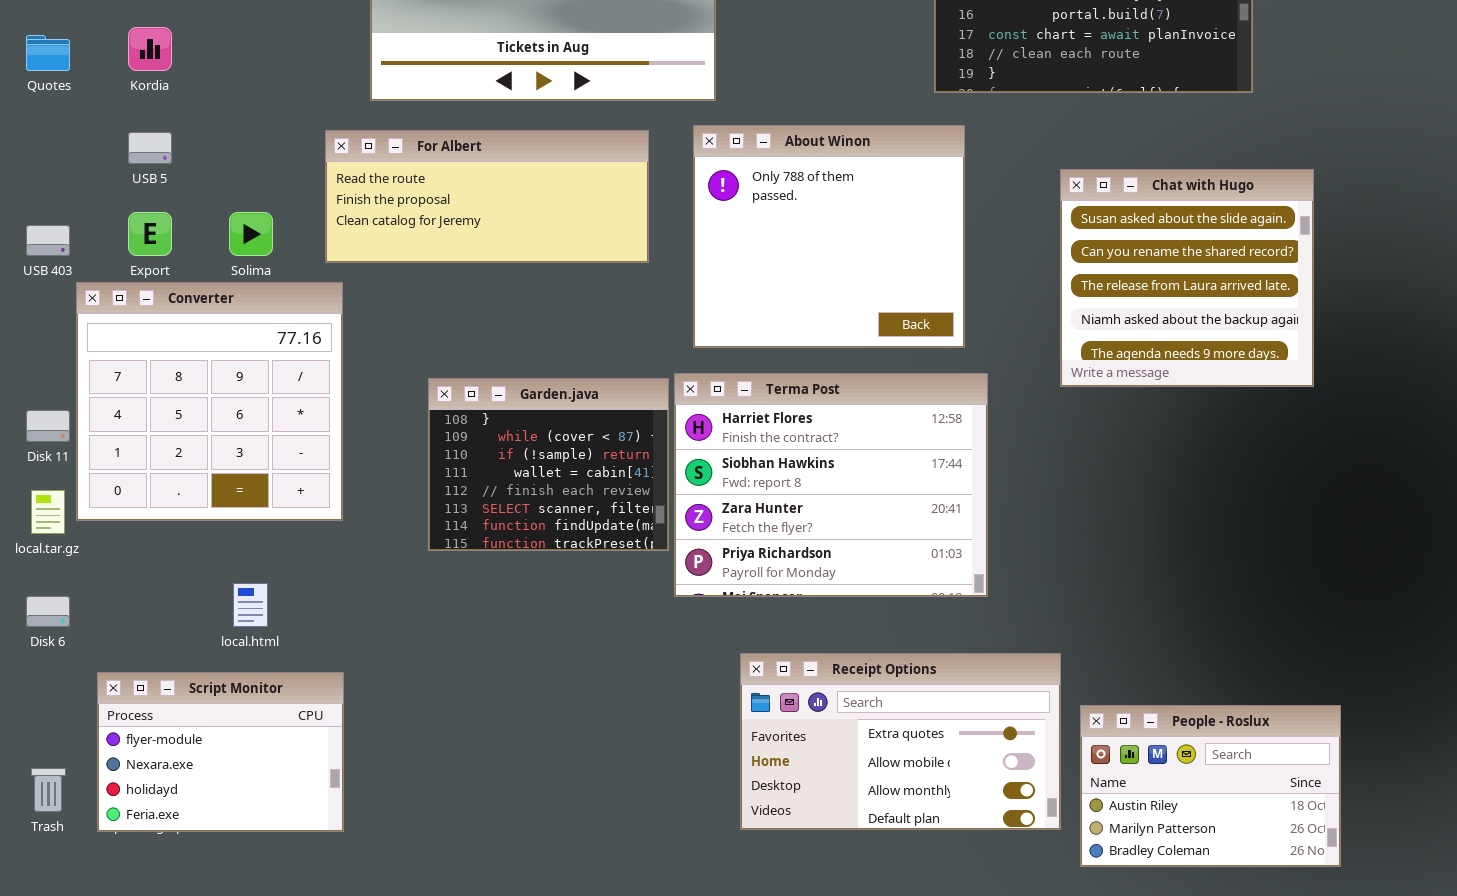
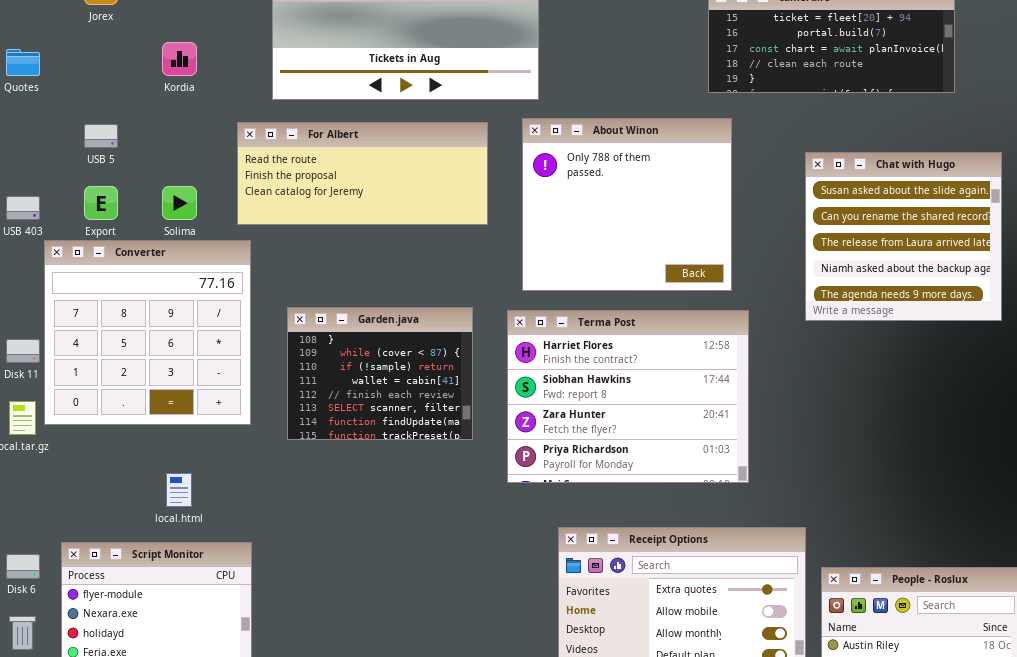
Kordia: [128,27,172,71] -> [162,42,197,76], moved
Garden.java: [428,378,669,551] -> [287,307,473,440], moved
Disk 6: [26,596,70,627] -> [6,554,40,579], moved

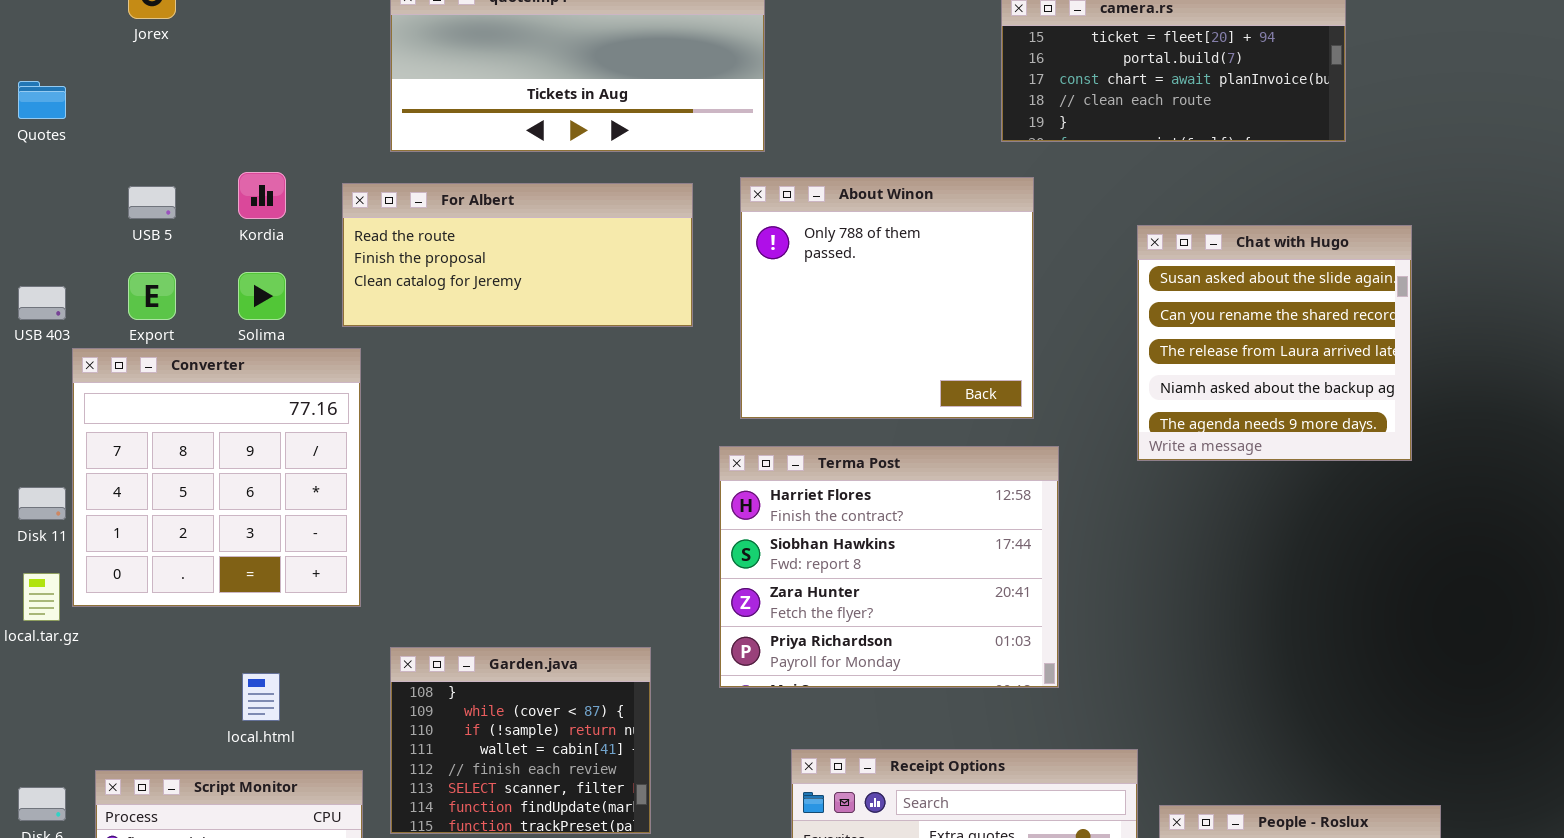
Kordia: [162,42,197,76] -> [238,172,286,219], moved
Garden.java: [287,307,473,440] -> [390,647,651,834], moved

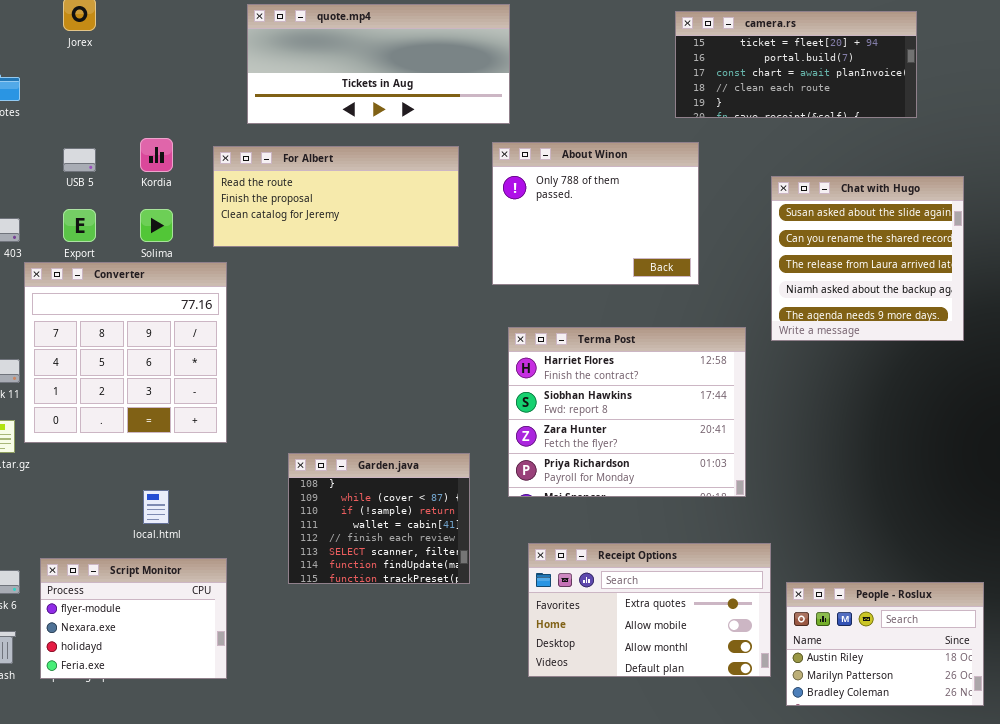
About Winon: [740,177,1034,419] -> [492,142,699,285], resized
Terma Post: [719,446,1059,688] -> [508,327,746,497], moved
Garden.java: [390,647,651,834] -> [288,453,470,584], moved

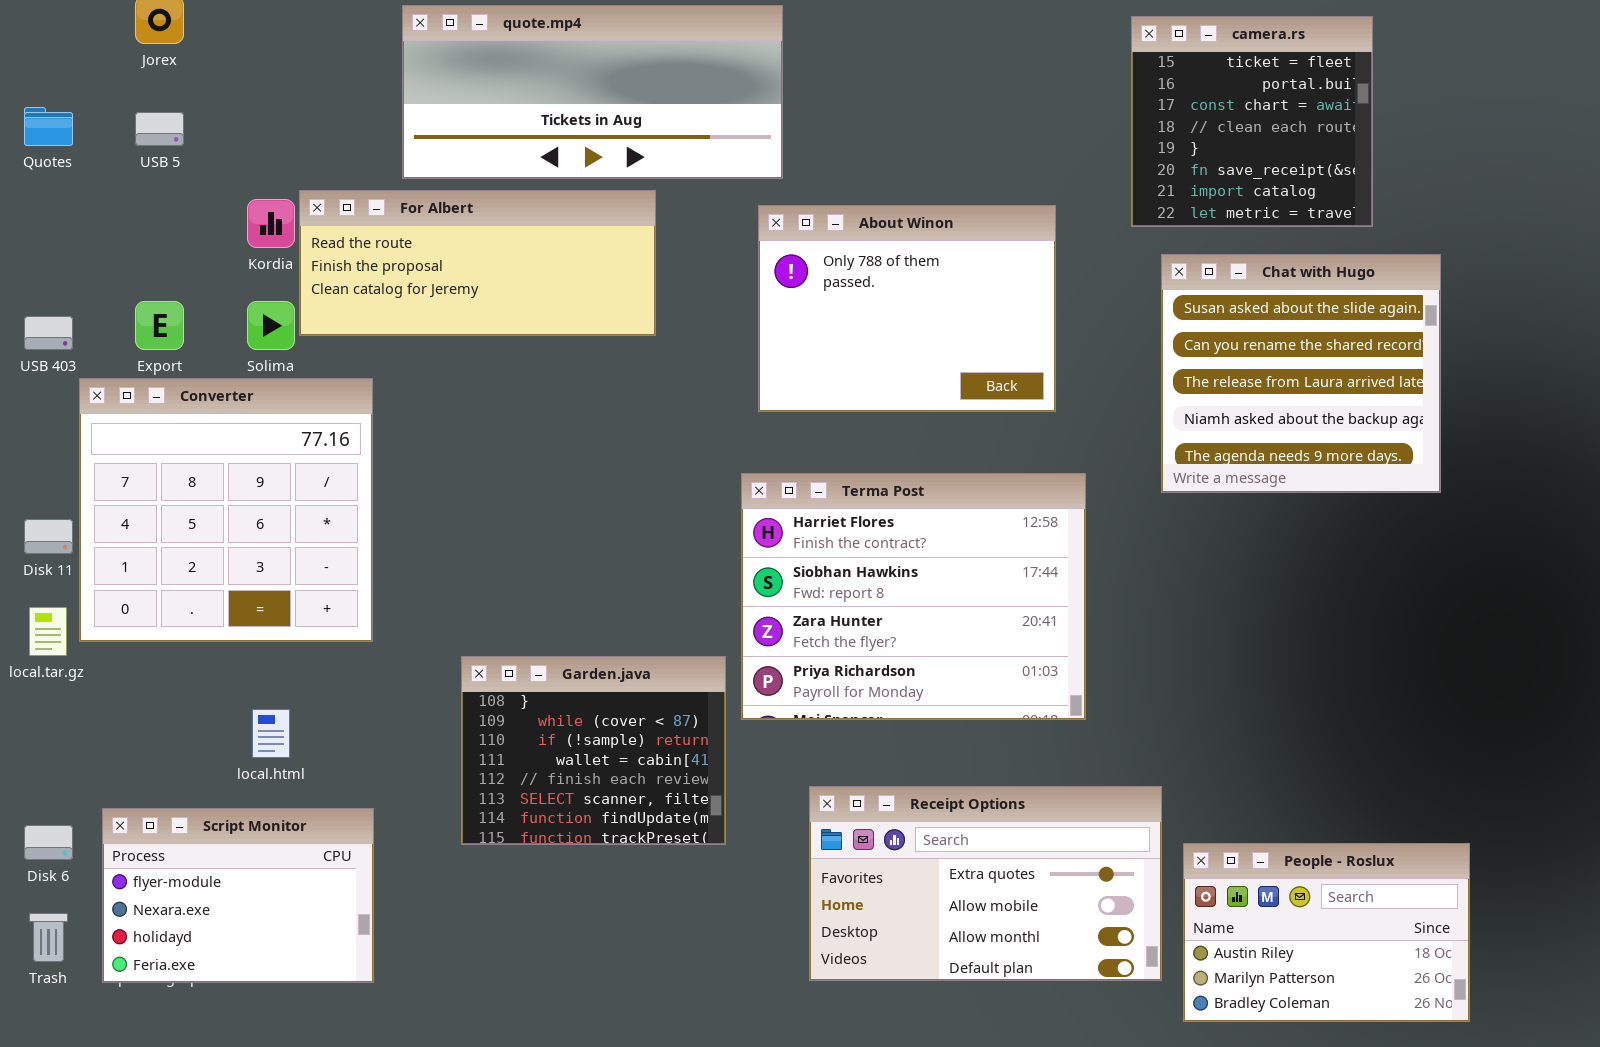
camera.rs: [675,11,917,118] -> [1131,16,1373,227], resized
For Albert: [213,146,459,247] -> [299,190,656,336], moved
USB 5: [63,148,96,172] -> [135,112,184,146], moved
Terma Post: [508,327,746,497] -> [741,473,1086,720], moved

